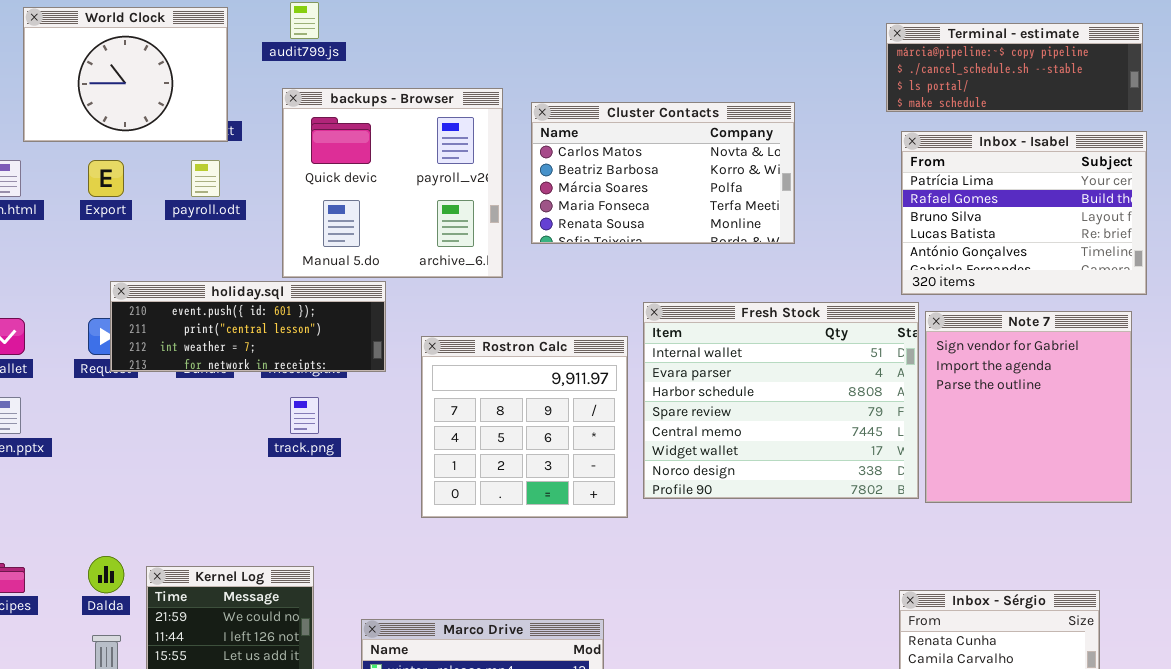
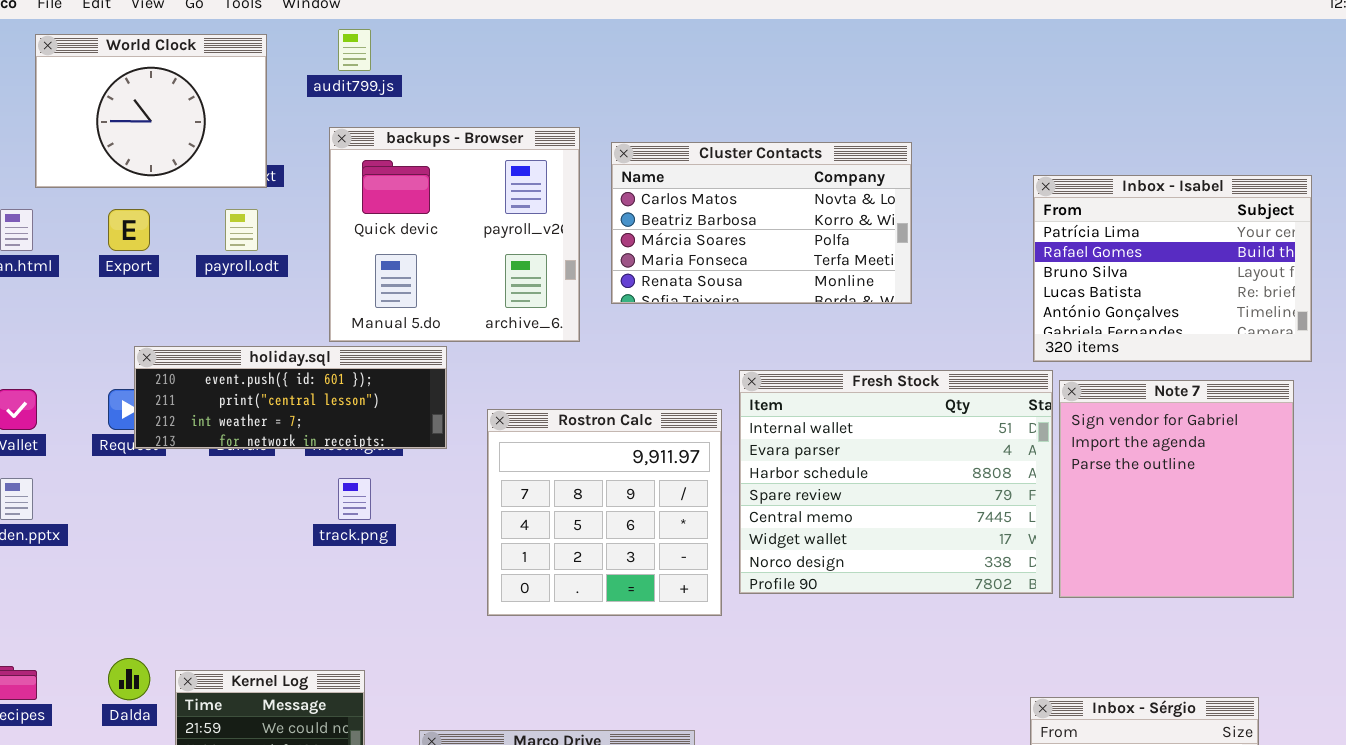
Terminal - estimate: [886,23,1143,112] -> none, closed

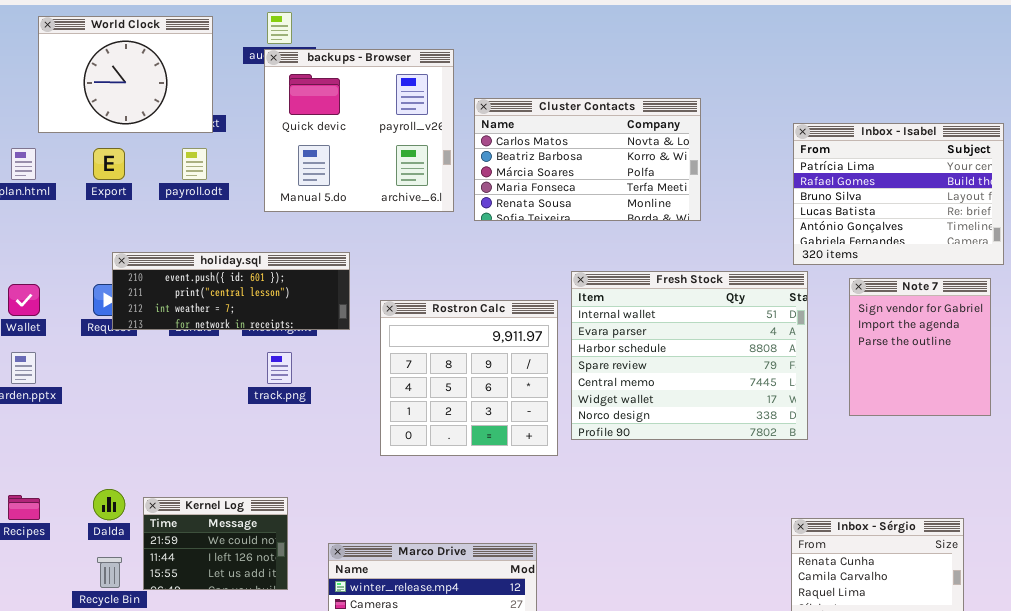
backups - Browser: [329,127,580,342] -> [264,49,454,212], moved
Note 7: [1059,380,1294,598] -> [849,278,991,416], resized

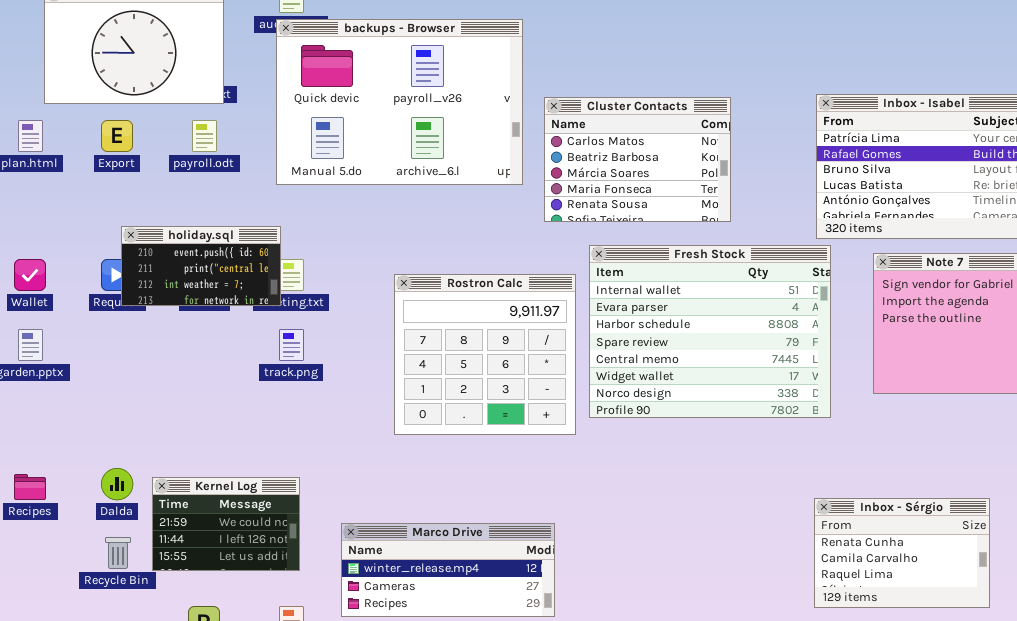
backups - Browser: [264,49,454,212] -> [276,19,523,185], resized
Cluster Contacts: [474,98,701,221] -> [544,97,731,222], moved, resized
holiday.sql: [112,252,350,330] -> [121,226,281,306], resized

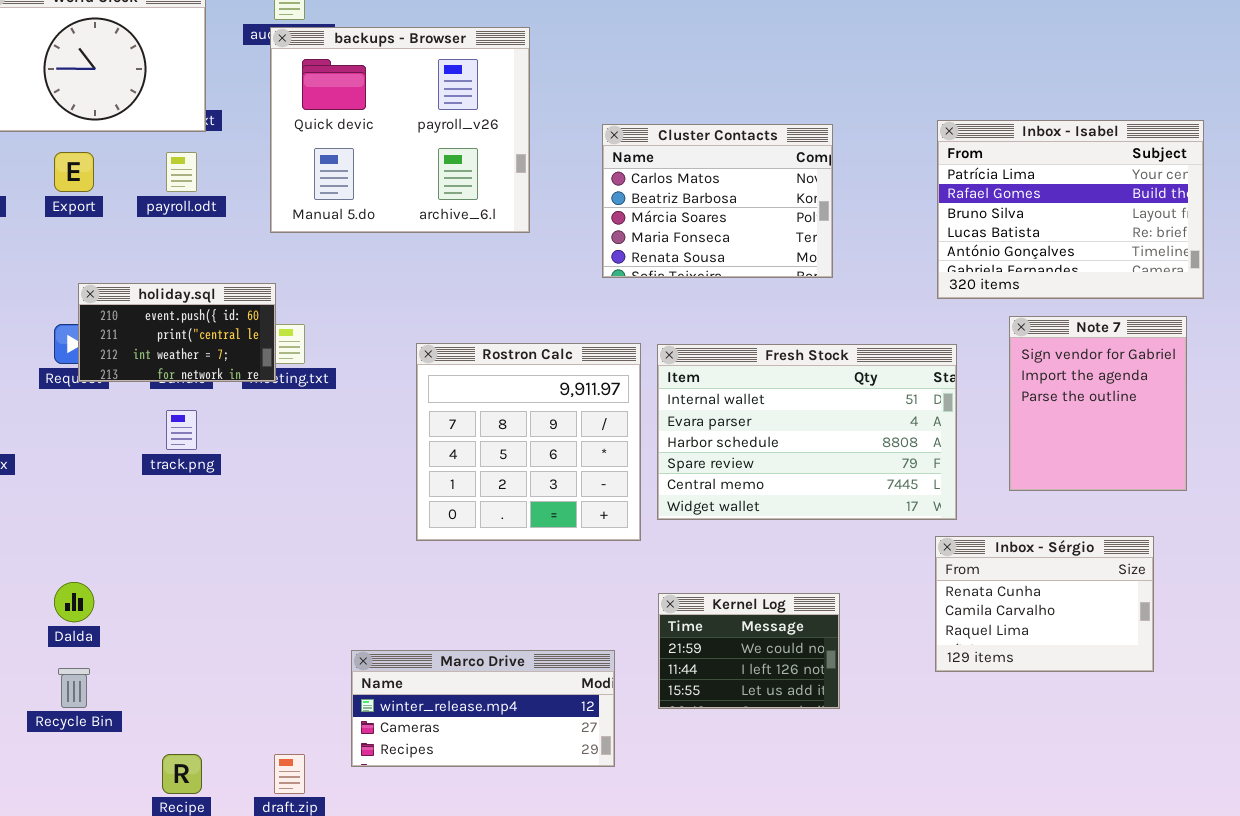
backups - Browser: [276,19,523,185] -> [270,27,530,233], resized
Fresh Stock: [589,245,831,418] -> [657,344,957,520], resized
track.png: [279,329,304,361] -> [166,410,197,450], moved
Kernel Log: [152,477,300,571] -> [658,593,840,709], moved
Inbox - Sérgio: [814,498,990,608] -> [935,536,1154,672], moved

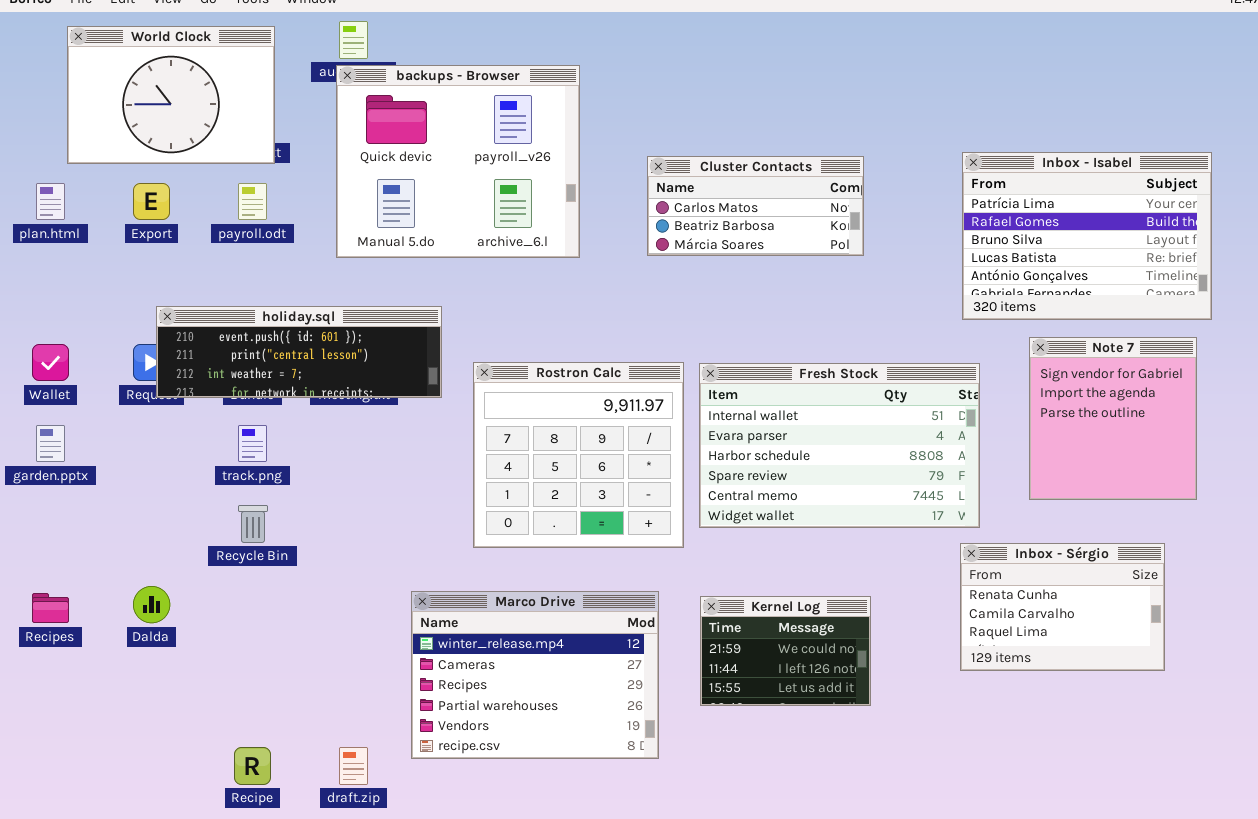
Cluster Contacts: [602,124,833,278] -> [647,156,864,256], resized
holiday.sql: [78,283,276,382] -> [156,306,442,398], resized
Marco Drive: [351,650,615,767] -> [411,591,659,759], resized
Recycle Bin: [58,668,90,708] -> [238,505,268,543], moved

